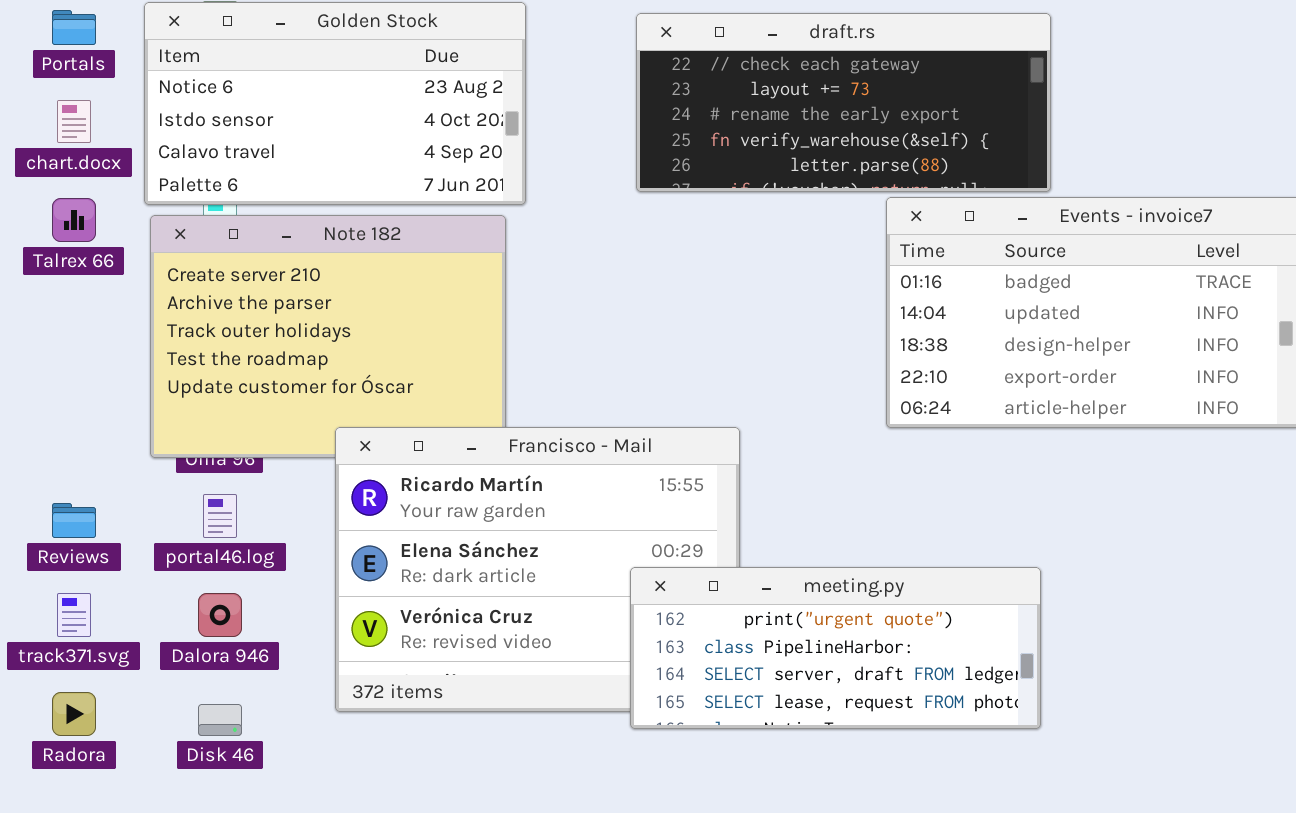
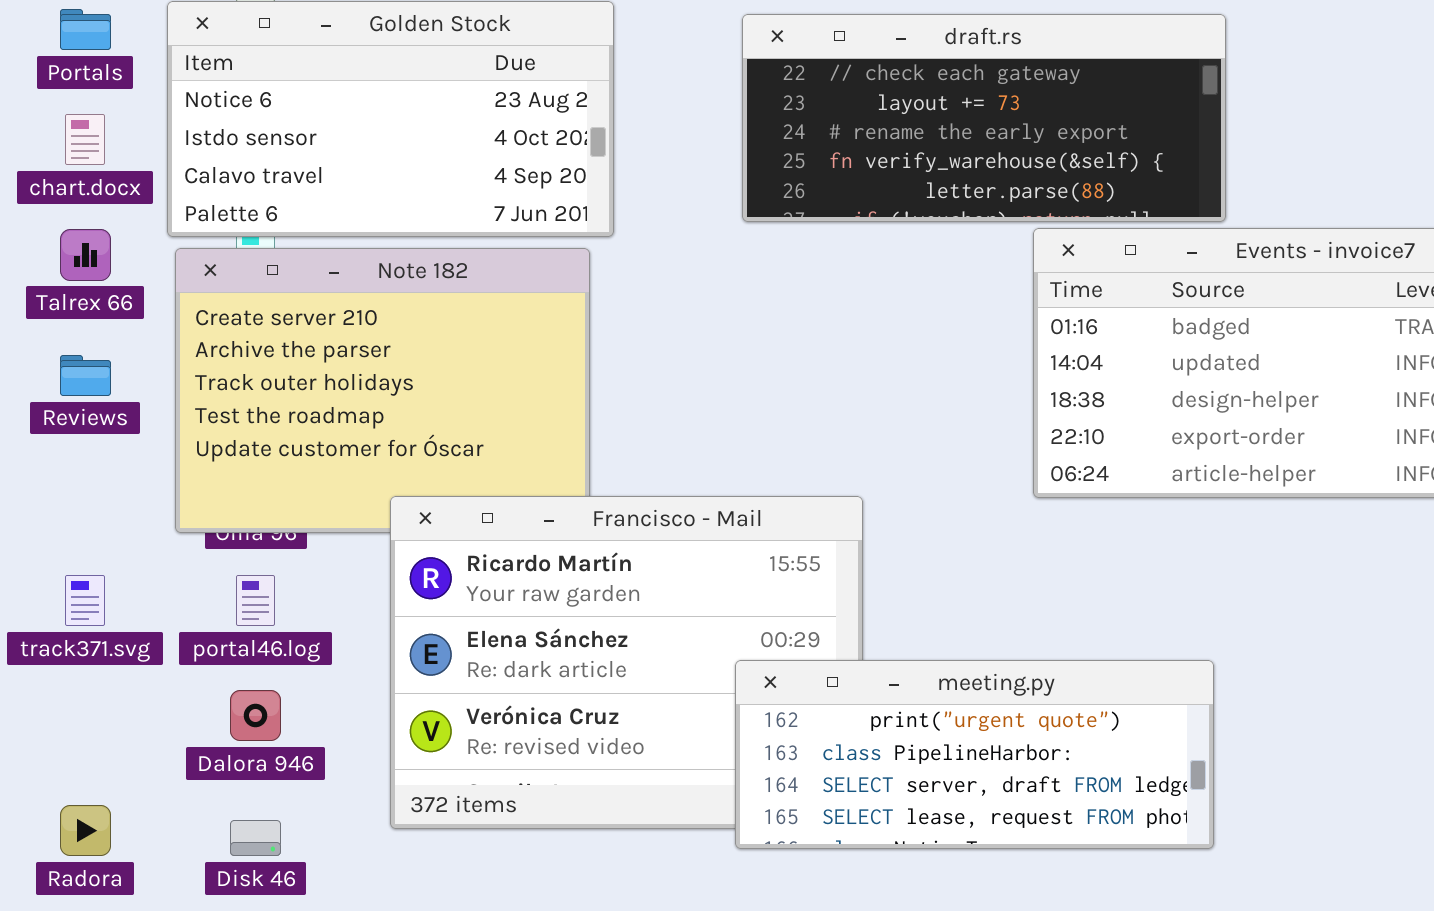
Reviews: [52,503,96,538] -> [60,355,111,396], moved
track371.svg: [57,593,91,637] -> [65,575,105,626], moved

